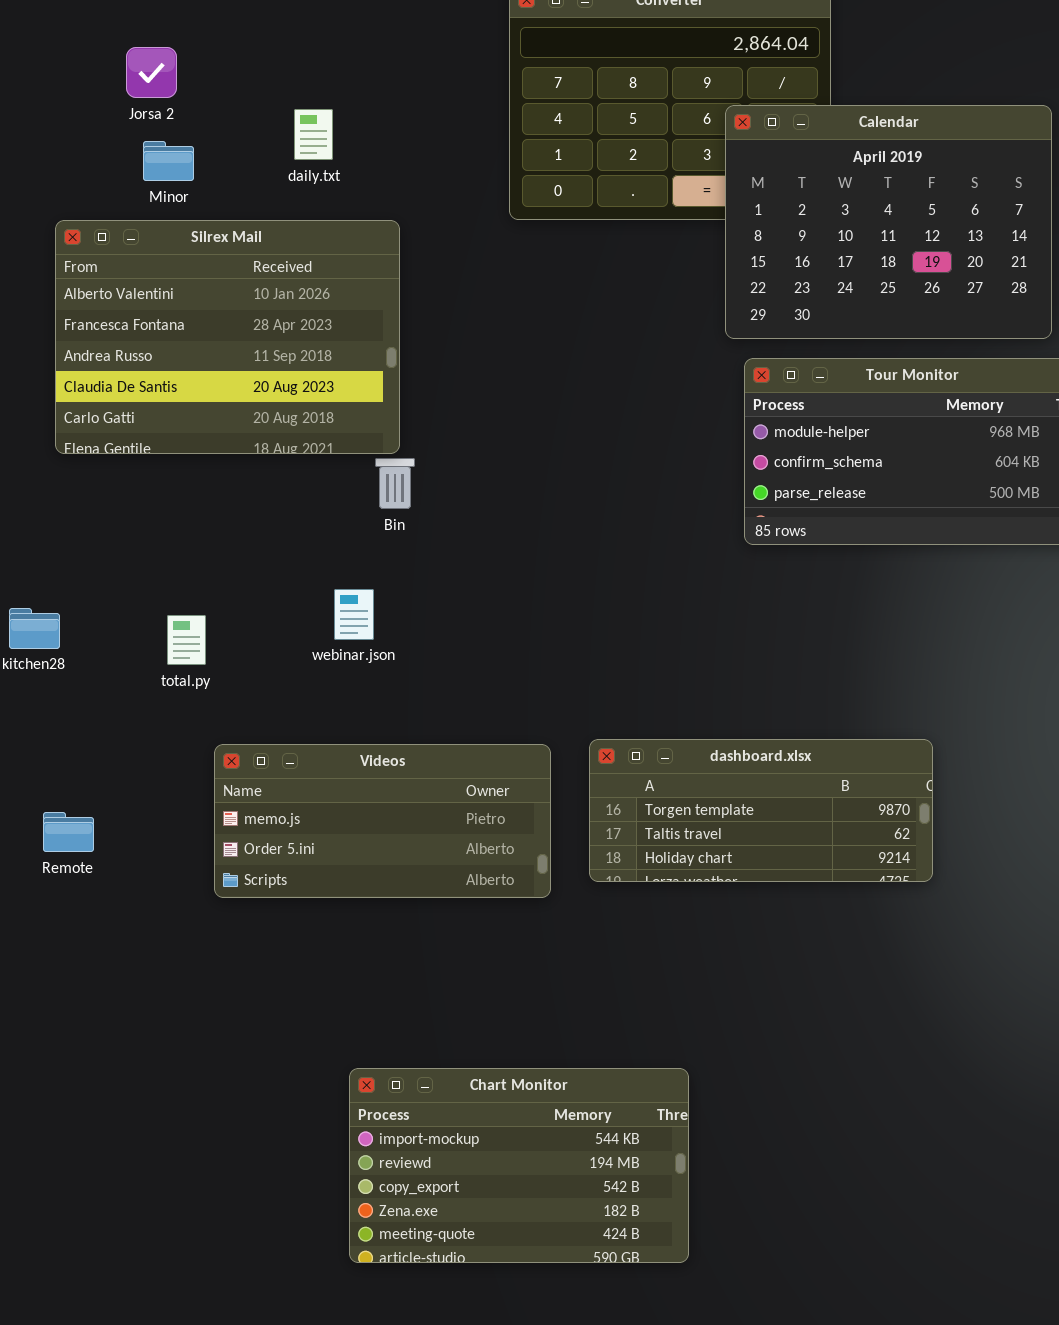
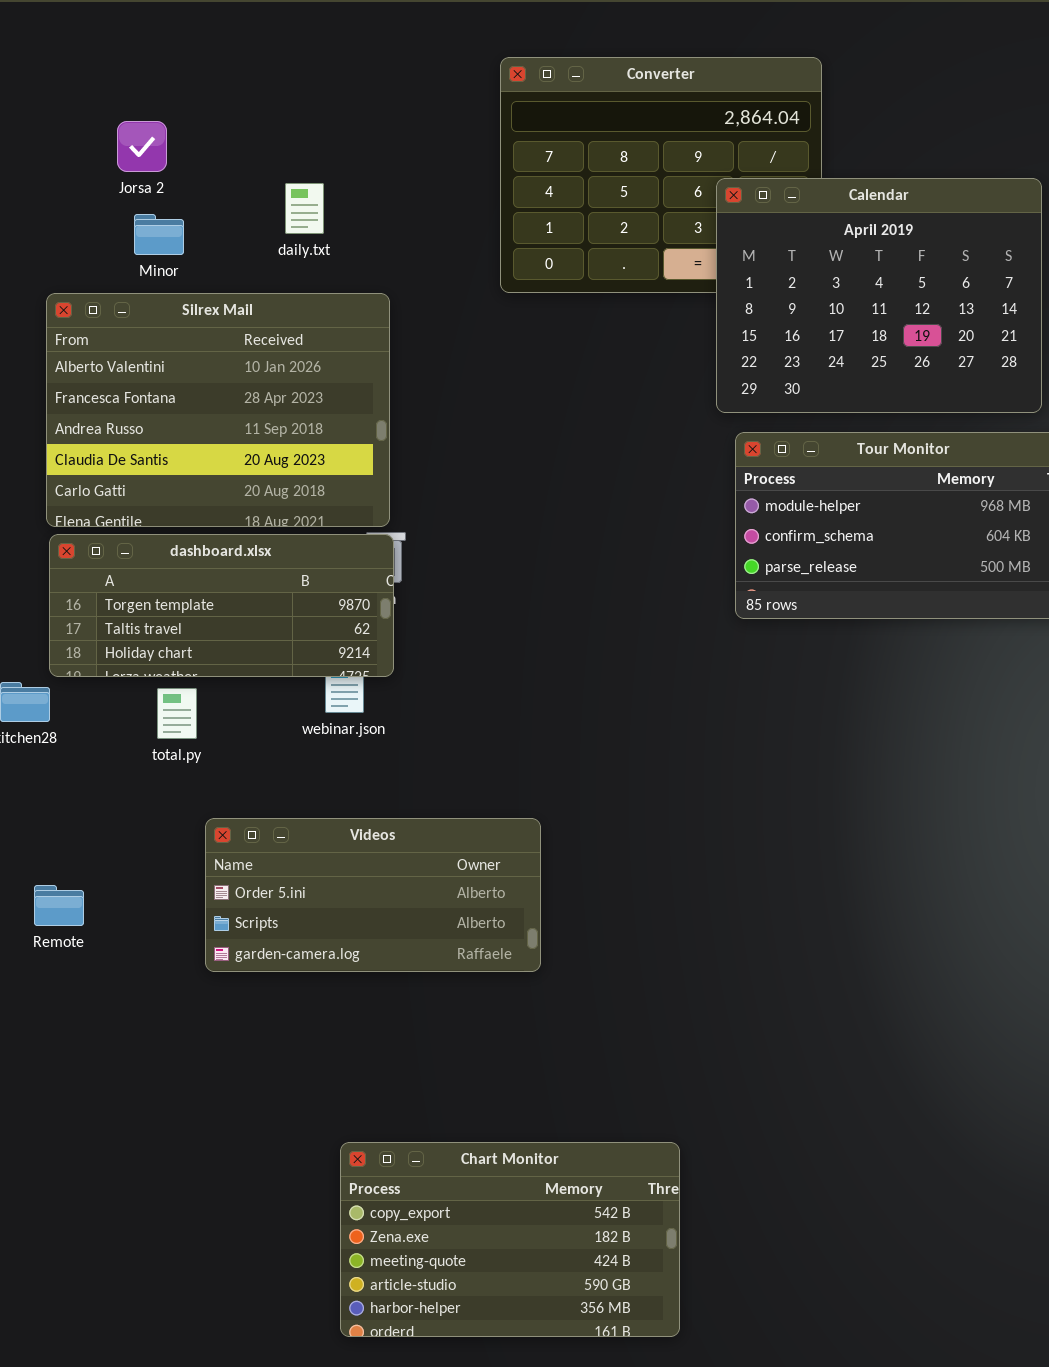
dashboard.xlsx: [589,739,933,882] -> [49,534,394,677], moved
Videos: [214,744,551,898] -> [205,818,541,972], scrolled down 1 row
Chart Monitor: [349,1068,689,1263] -> [340,1142,680,1337], scrolled down 2 rows

